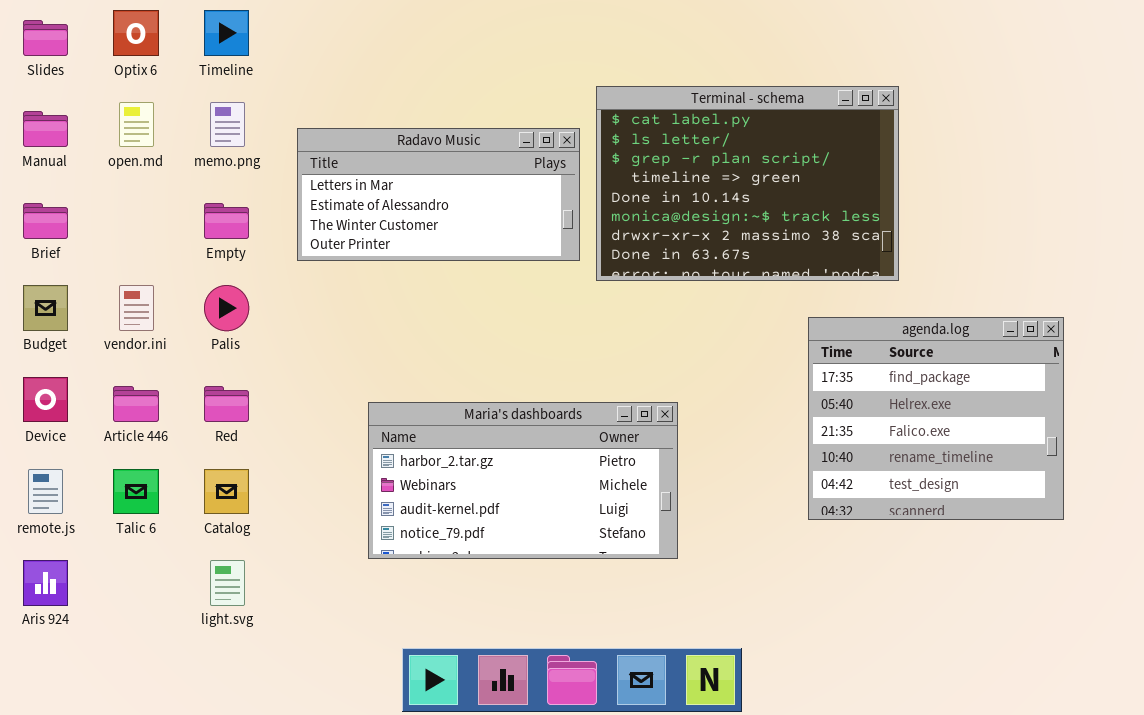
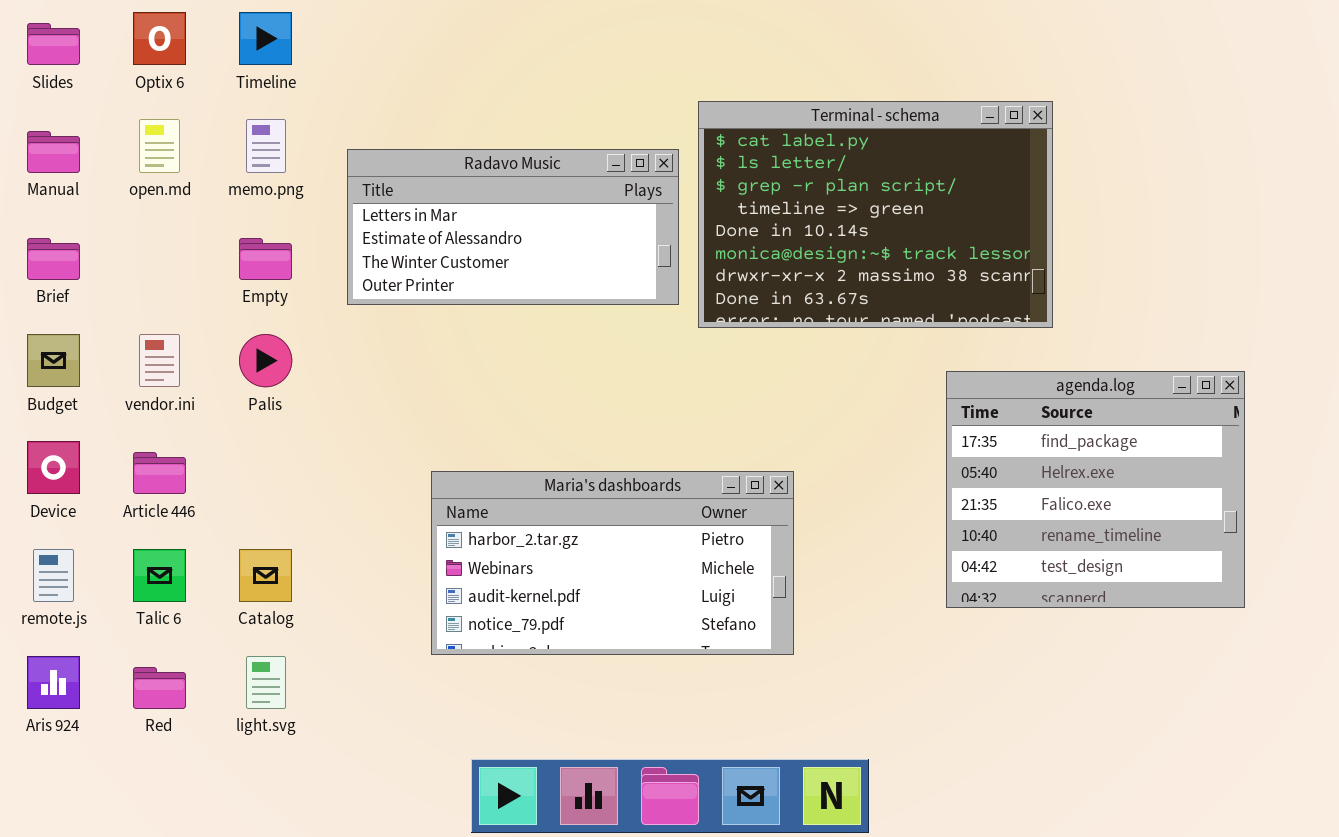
Red: [204,386,249,422] -> [133,667,186,709], moved

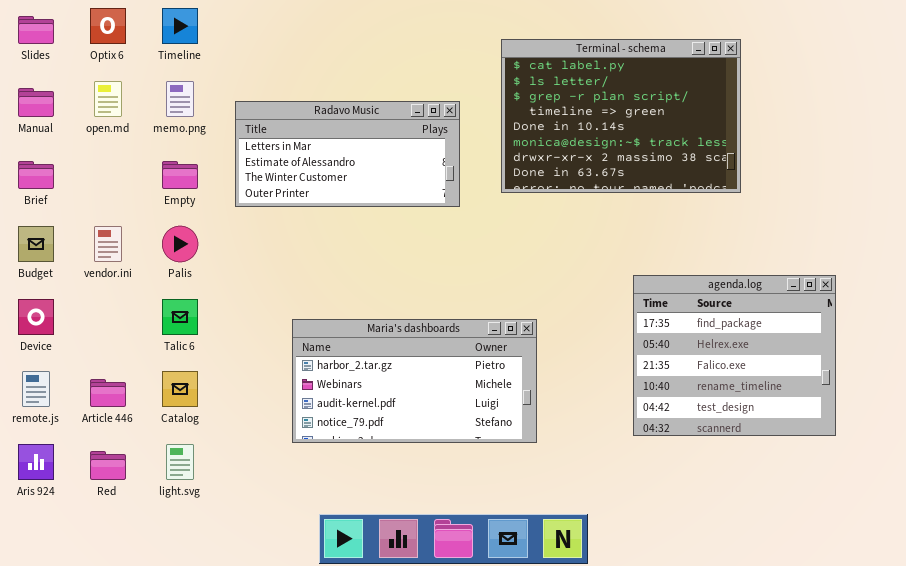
Terminal - schema: [698,101,1053,328] -> [501,39,741,193], moved
agenda.log: [946,371,1245,608] -> [633,275,836,436], moved
Article 446: [133,452,186,494] -> [90,379,126,407], moved
Talic 6: [133,549,186,602] -> [162,299,198,335], moved

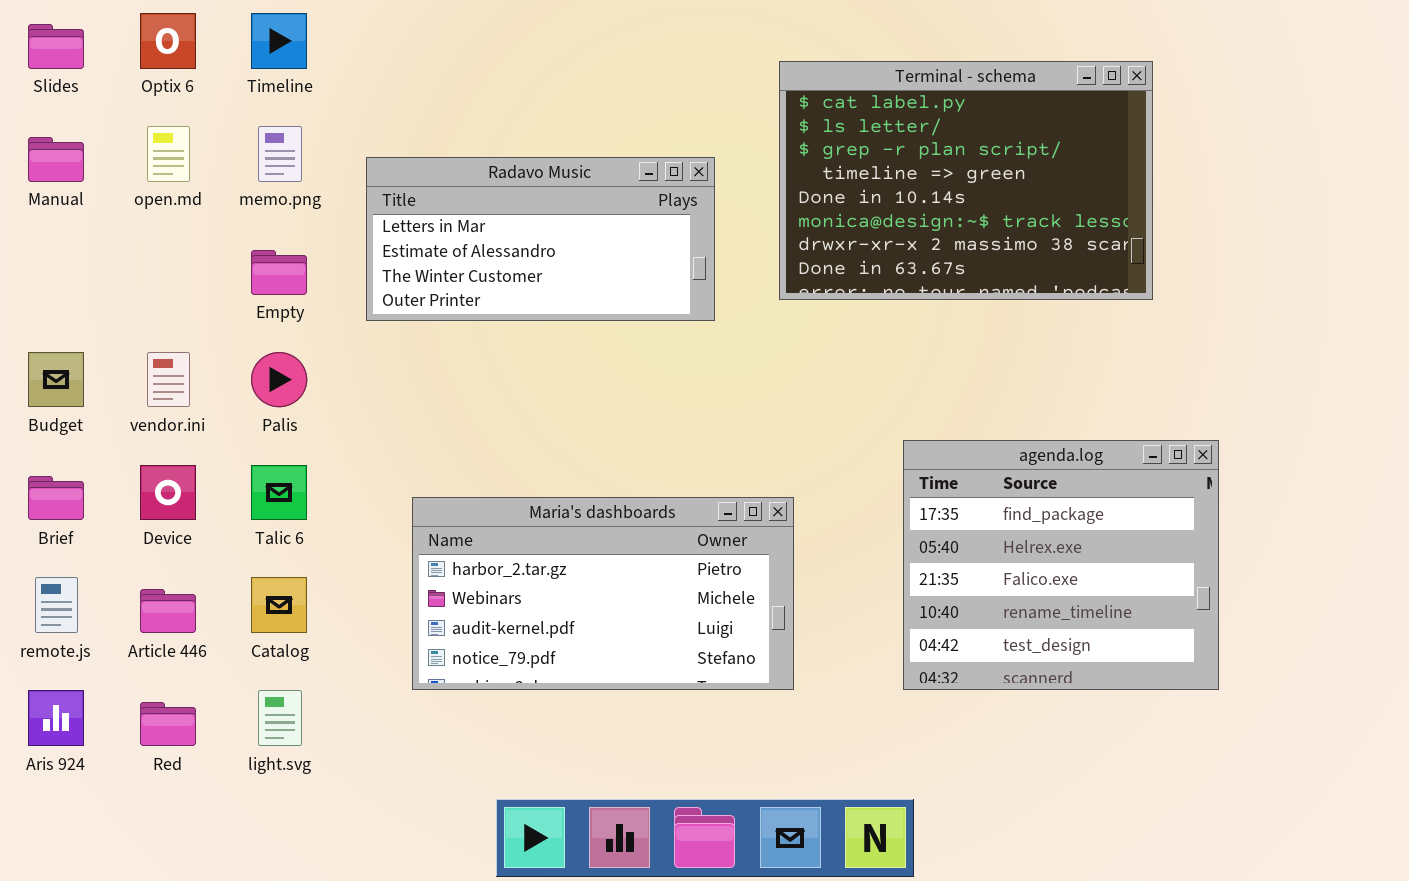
Brief: [18,161,54,189] -> [28,476,84,520], moved
agenda.log: [633,275,836,436] -> [903,440,1219,690], moved
Device: [18,299,54,335] -> [140,465,196,520], moved
Maria's dashboards: [292,319,537,443] -> [412,497,794,690], moved

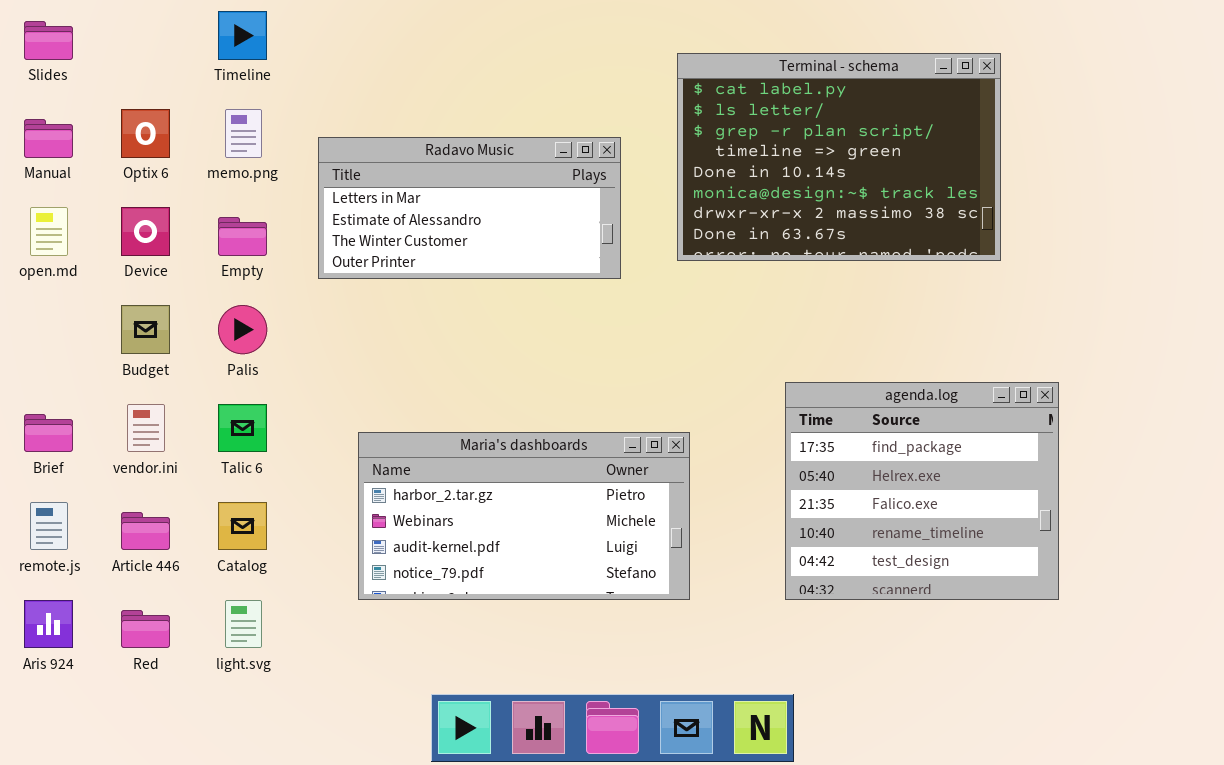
Optix 6: [140,13,196,69] -> [121,109,170,158], moved
open.md: [147,126,190,182] -> [30,207,68,256], moved
Budget: [28,352,84,407] -> [121,305,170,354], moved
vendor.ini: [147,352,190,407] -> [127,404,165,452], moved
Device: [140,465,196,520] -> [121,207,170,256], moved

